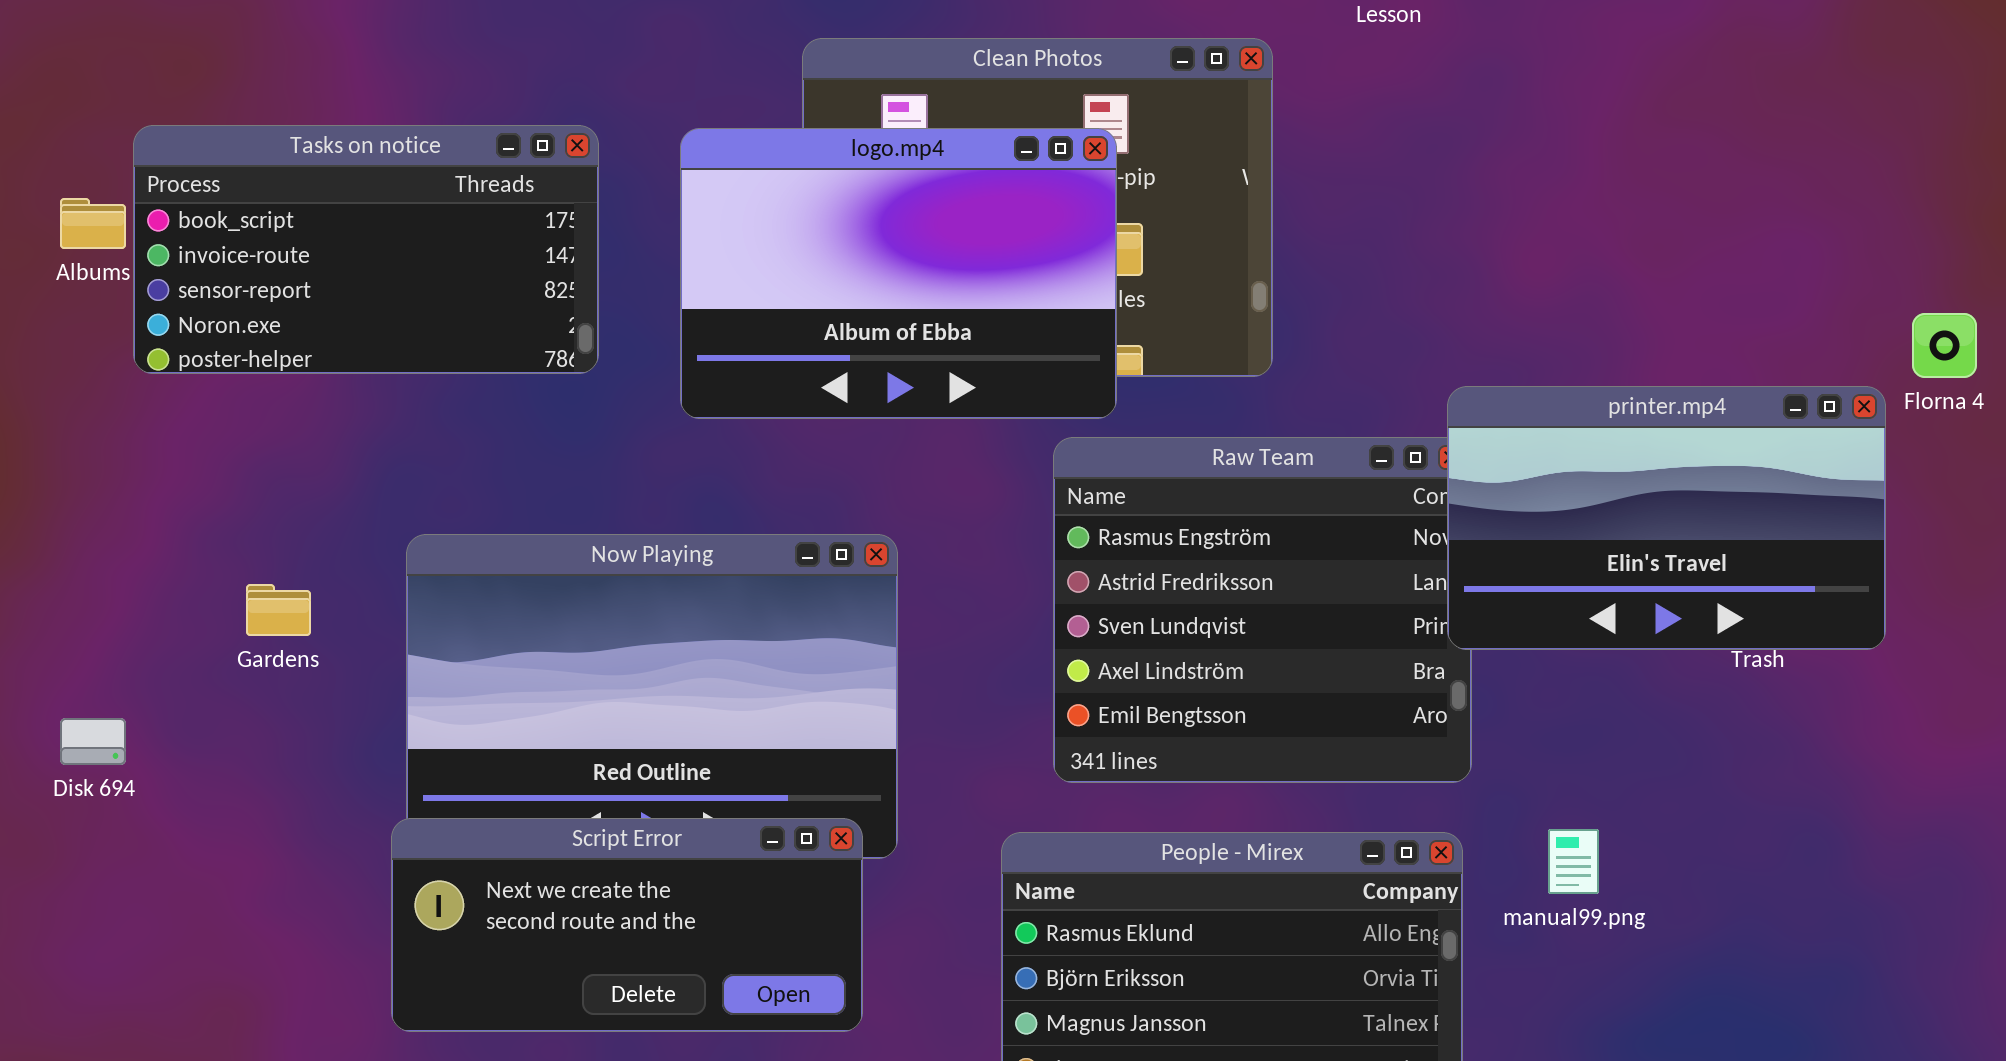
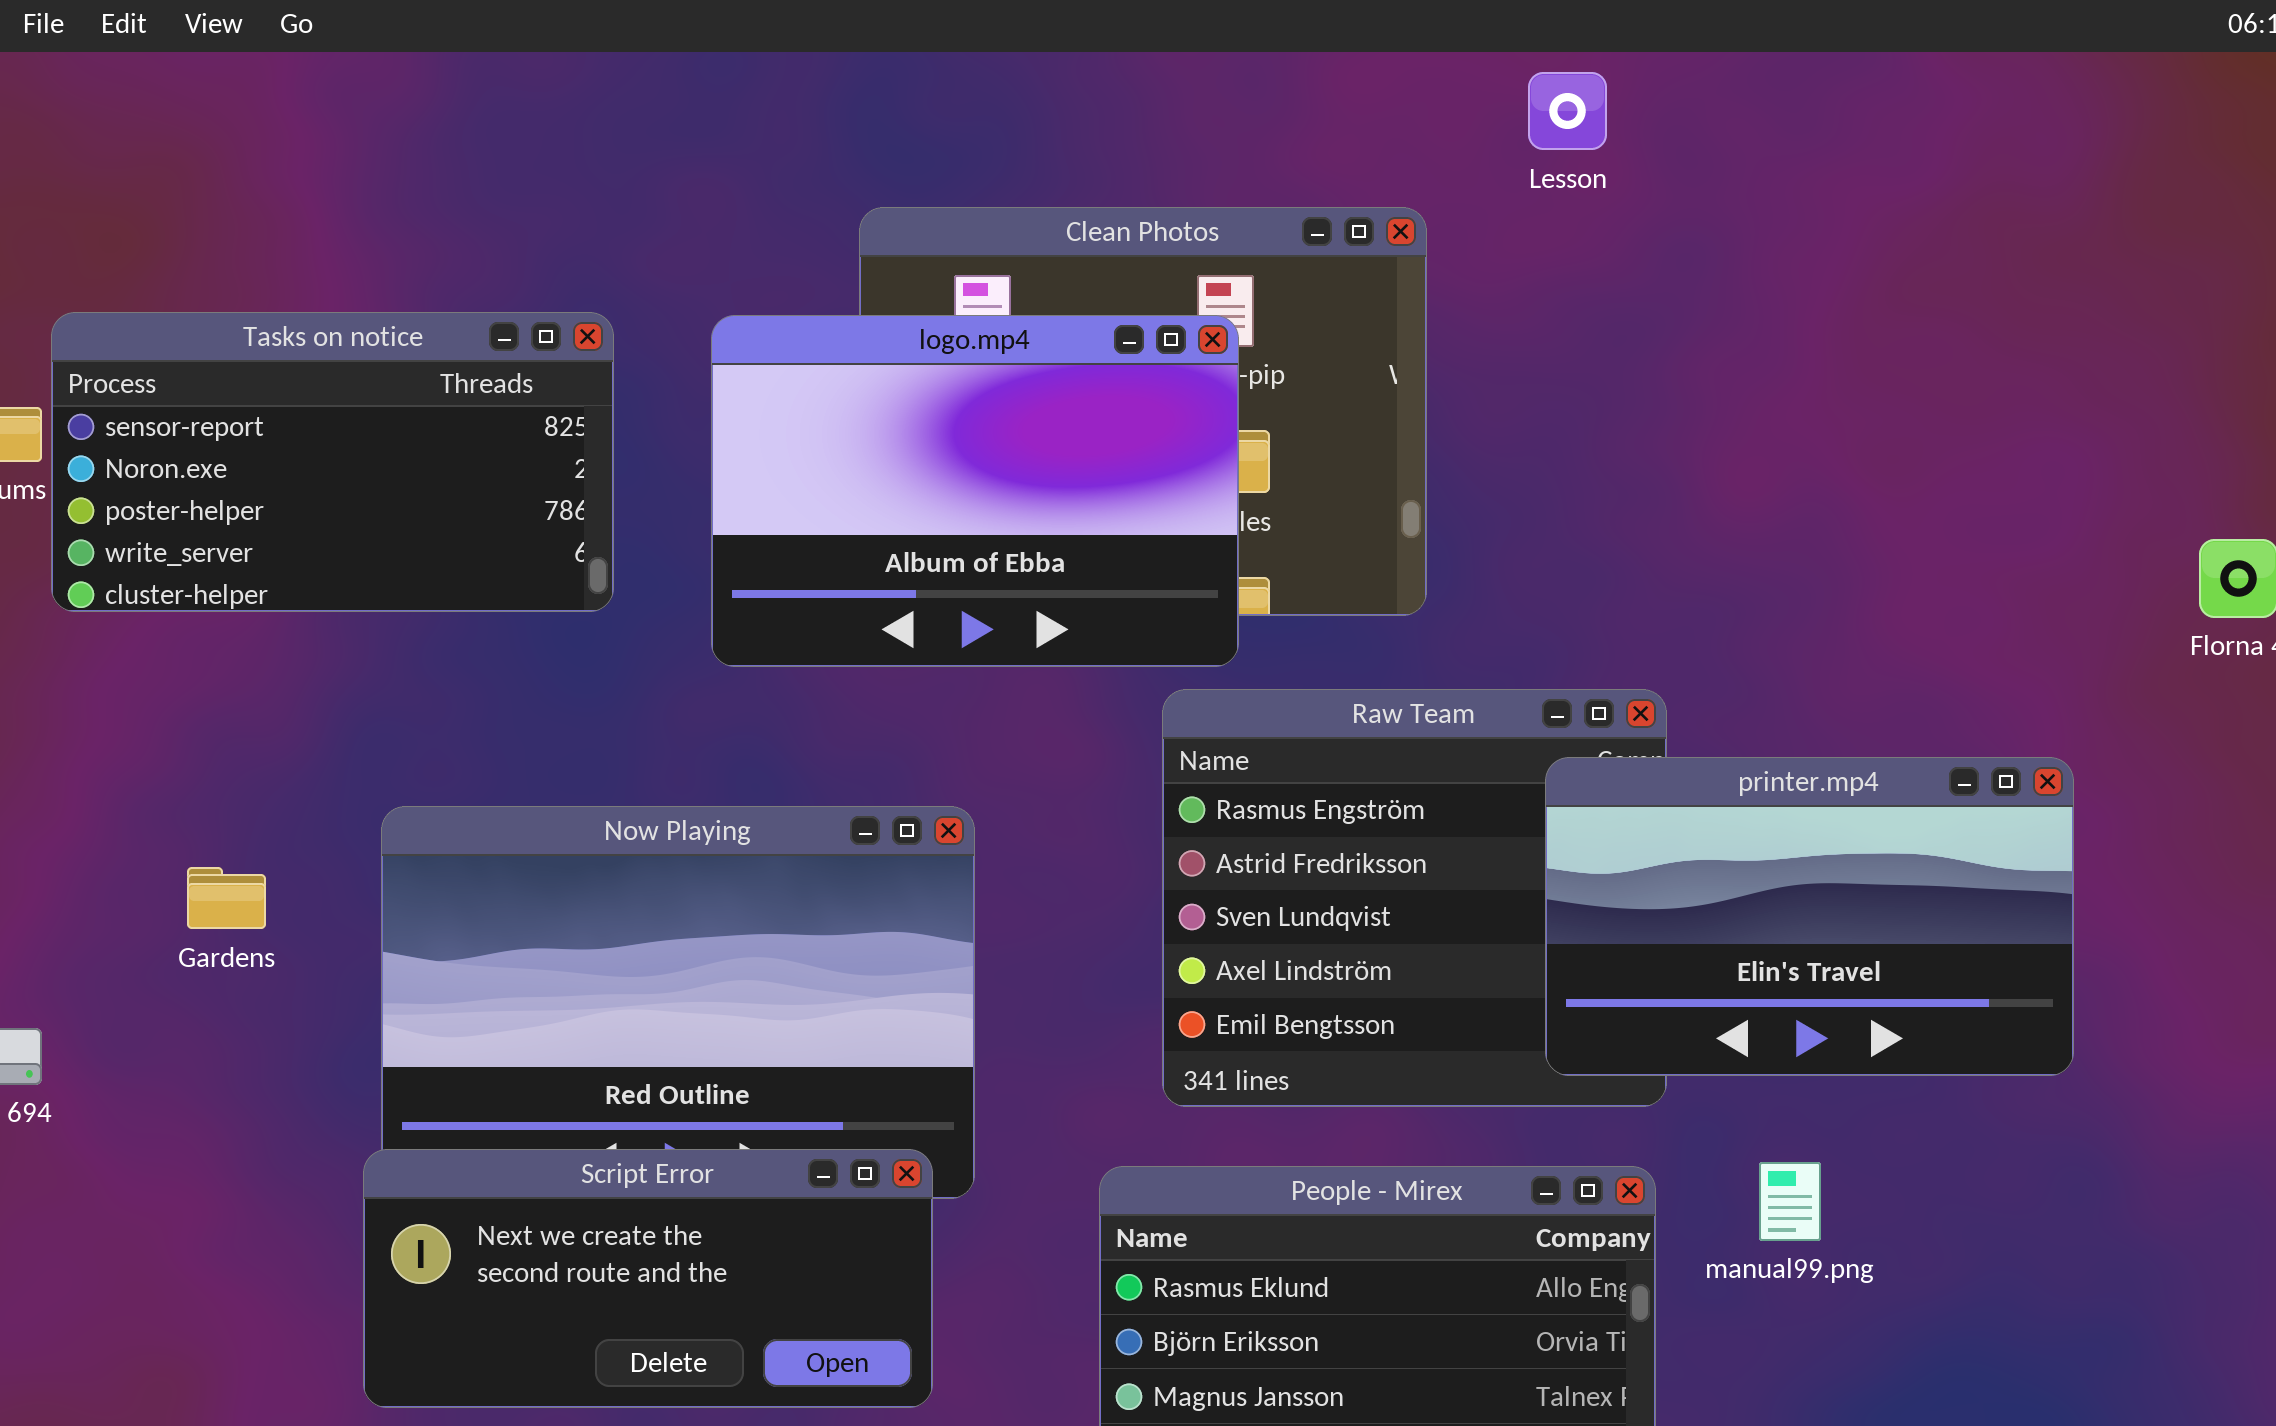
Tasks on notice: [133,125,599,374] -> [51,312,614,612], scrolled down 2 rows
printer.mp4: [1447,386,1886,650] -> [1545,757,2074,1076], moved

